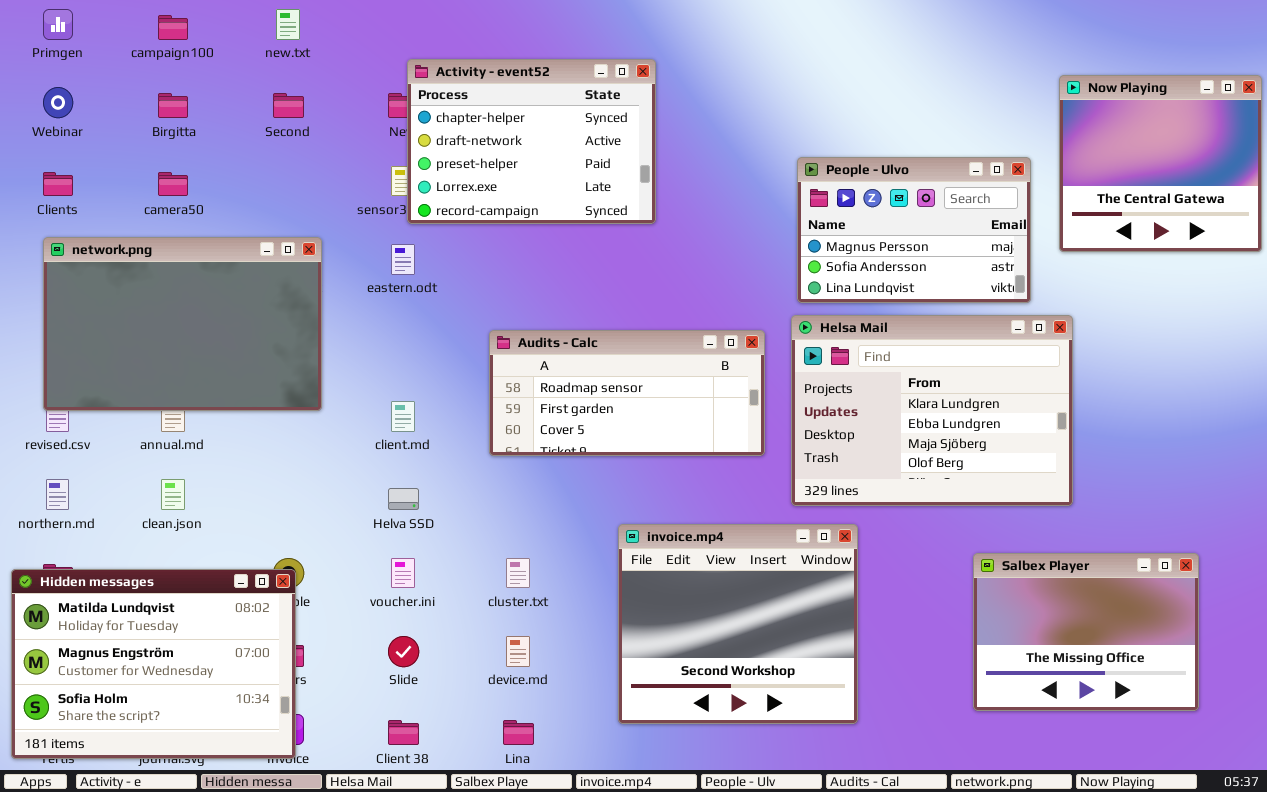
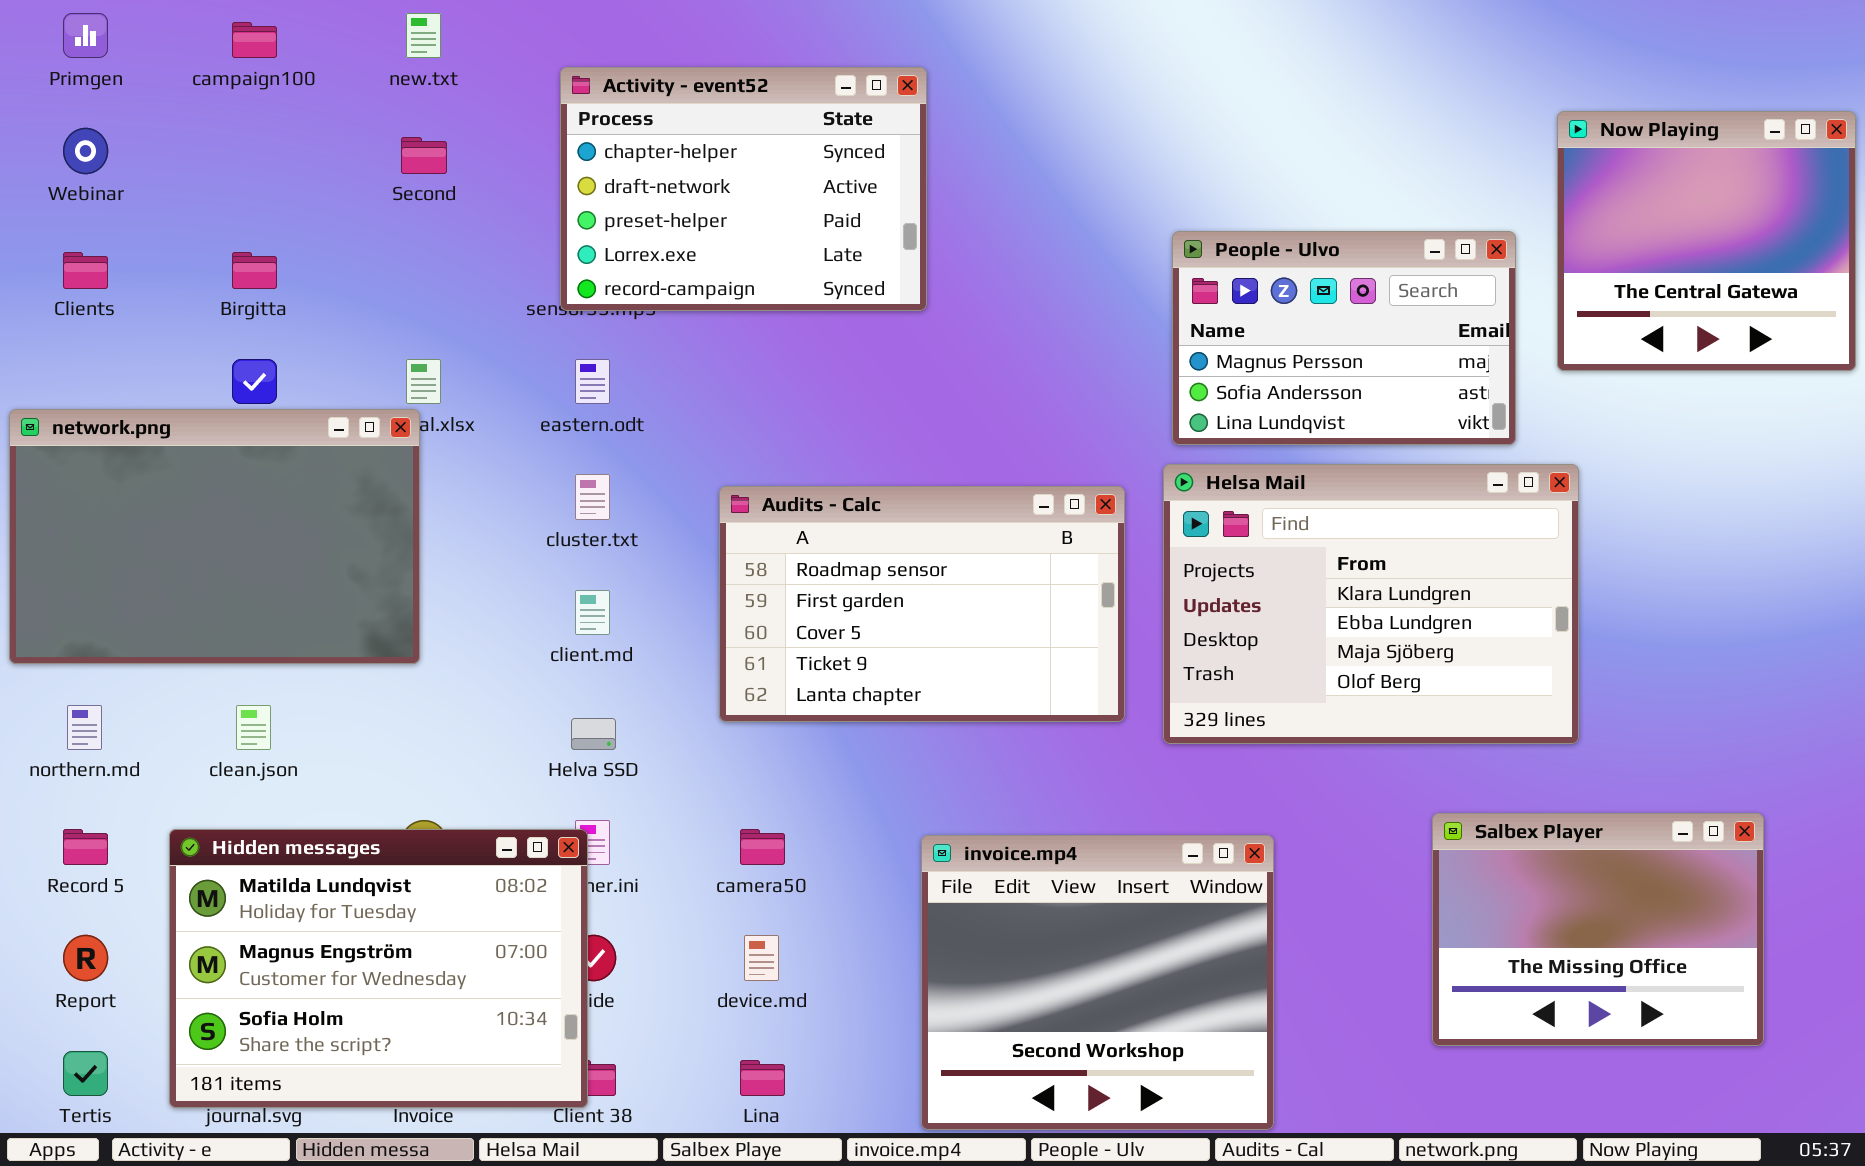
Activity - event52: [407,59,656,224] -> [560,67,927,311], moved
Birgitta: [158,93,188,118] -> [232,252,277,289], moved
camera50: [158,172,188,196] -> [740,829,785,865], moved
network.png: [43,237,322,411] -> [9,409,420,664], moved
Audits - Calc: [489,330,765,456] -> [719,486,1125,722], resized
invoice.mp4: [618,524,858,724] -> [921,835,1274,1130], moved
cluster.txt: [506,558,530,588] -> [575,474,610,520], moved
Hidden messages: [11,569,296,759] -> [169,829,588,1108], moved

